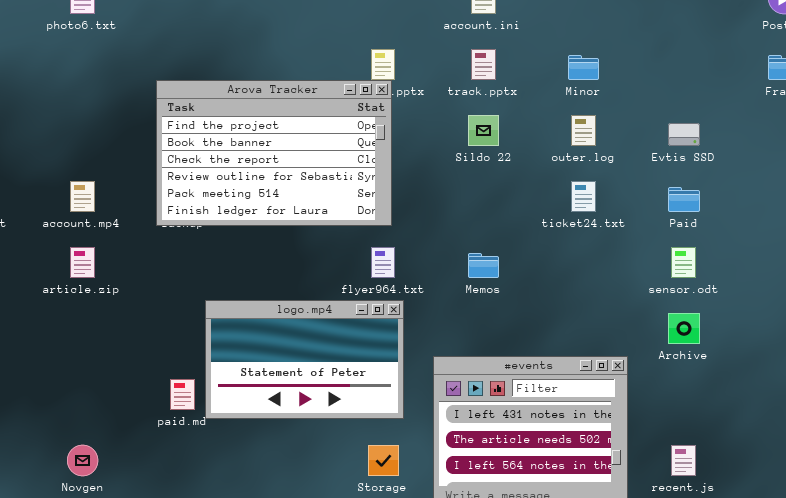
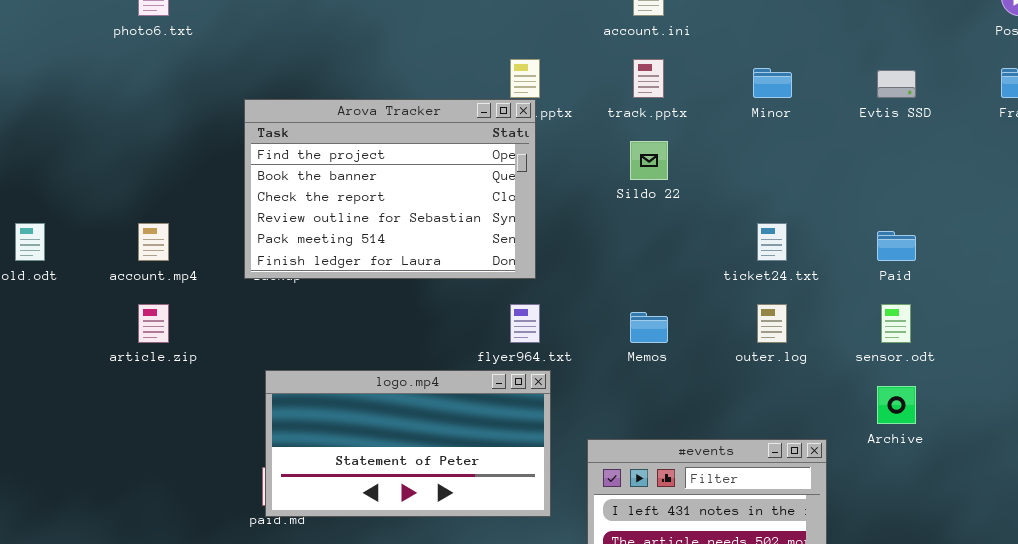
outer.log: [571,115,596,146] -> [757,304,787,343], moved
Evtis SSD: [668,123,700,146] -> [877,70,916,98], moved
logo.mp4: [205,300,404,419] -> [265,370,551,517], resized

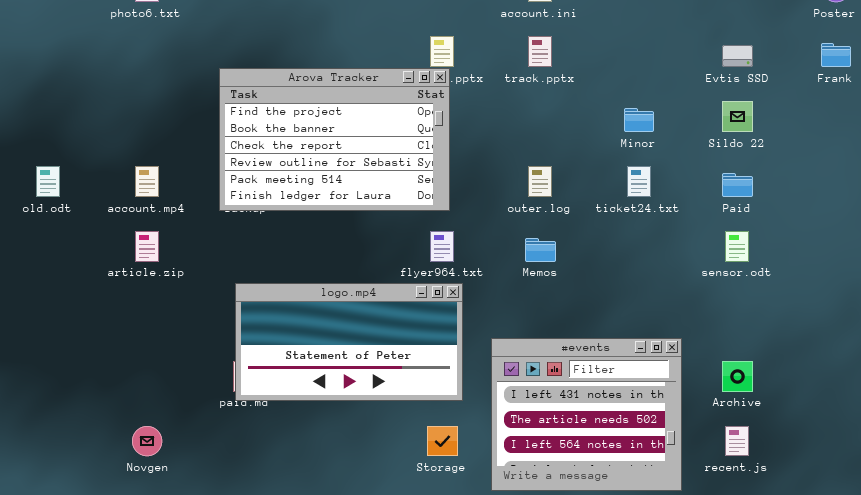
Minor: [753,68,792,98] -> [624,108,654,132], moved
Sildo 22: [630,141,668,180] -> [722,101,753,132], moved
outer.log: [757,304,787,343] -> [528,166,552,197], moved
Archive: [877,386,916,424] -> [722,361,753,392], moved

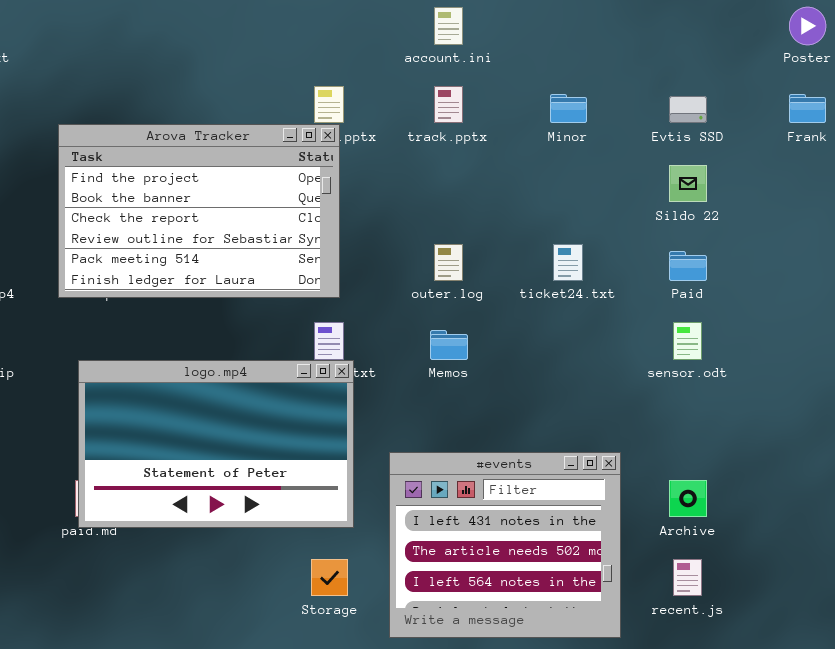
Minor: [624,108,654,132] -> [550,94,587,123], moved
logo.mp4: [235,283,463,401] -> [78,360,354,528], resized

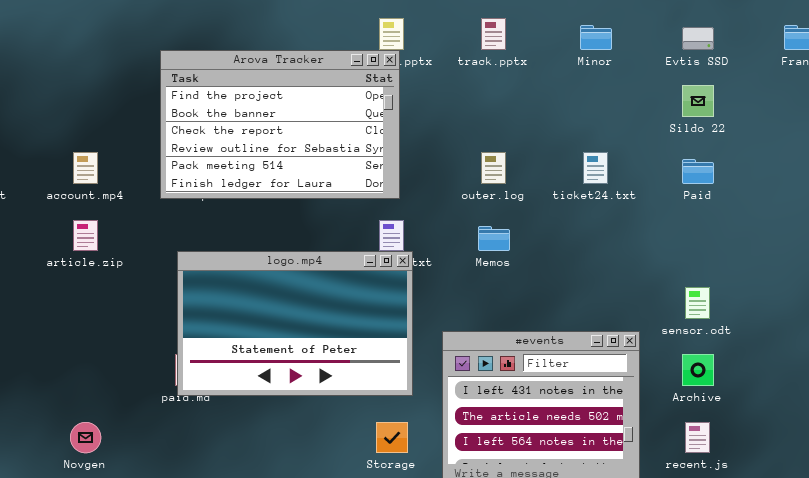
sensor.odt: [673,322,702,360] -> [685,287,710,319], moved

